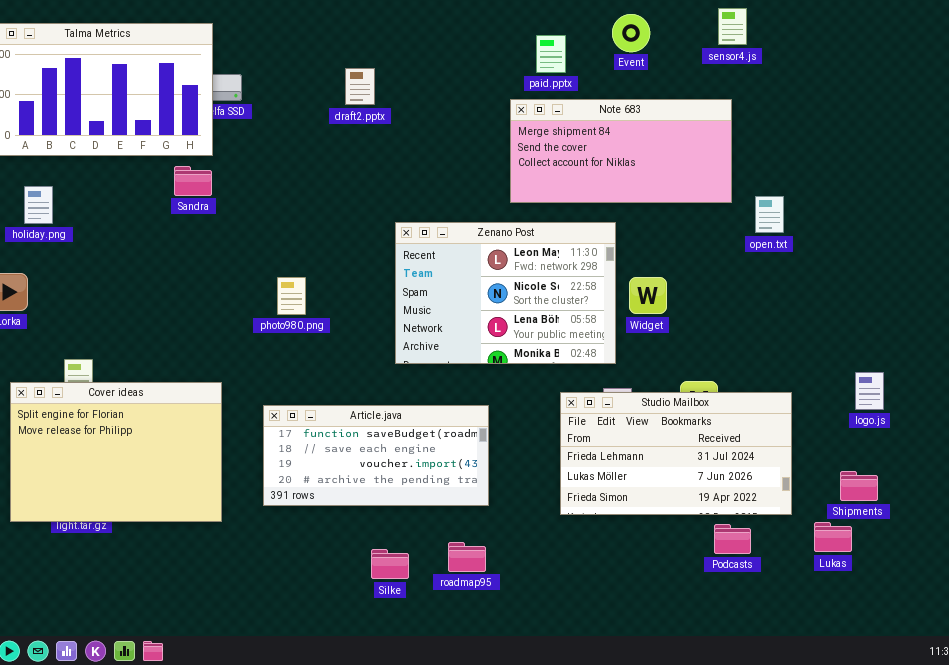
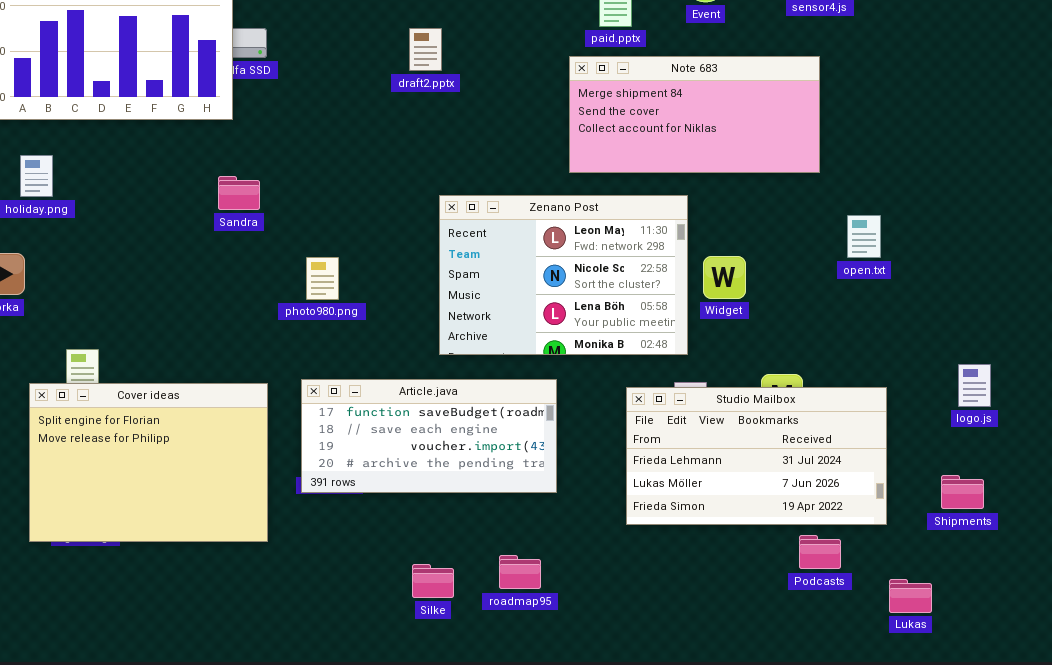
draft2.pptx: [345,68,375,105] -> [409,28,442,71], moved
Sandra: [174,166,212,196] -> [218,176,260,210], moved
open.txt: [755,196,784,233] -> [847,215,881,258], moved
Cover ideas: [10,382,222,522] -> [29,383,268,542], moved
Article.java: [263,405,489,506] -> [301,379,557,493], moved
Lukas: [814,522,852,552] -> [889,579,932,613], moved

